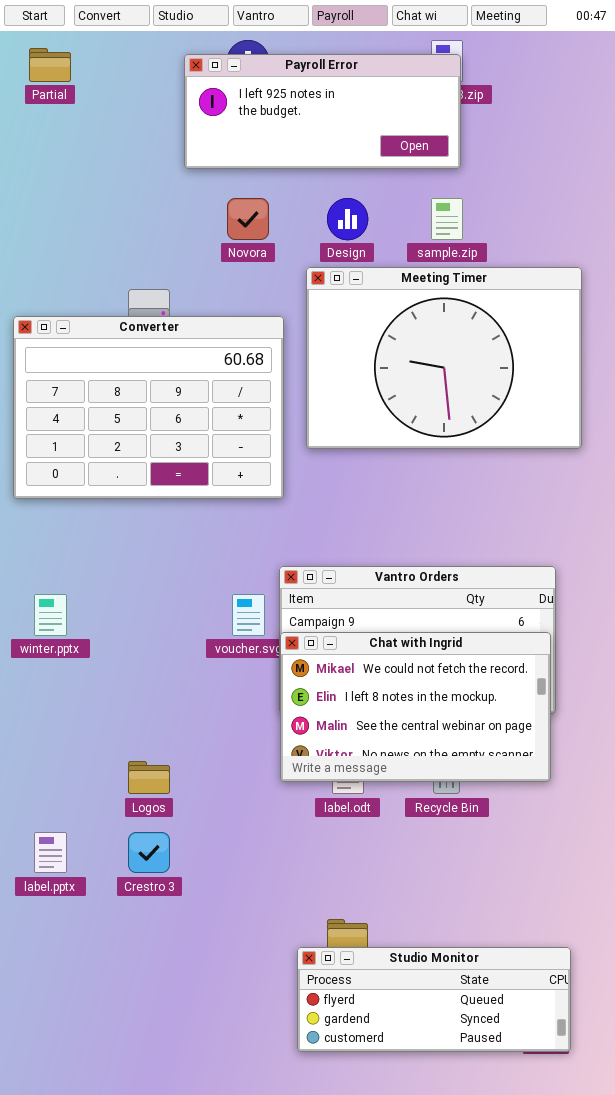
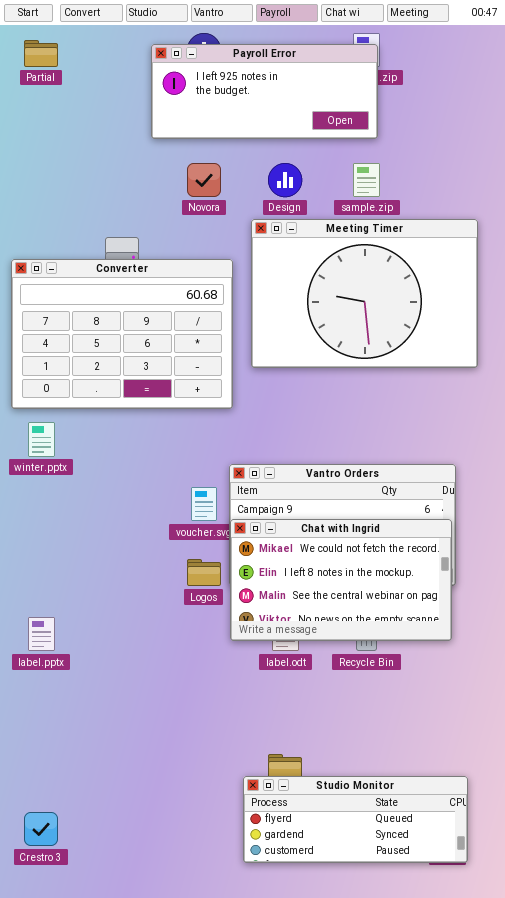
winter.pptx: [34,594,67,636] -> [28,422,55,457], moved
Logos: [128,761,170,794] -> [187,559,221,586], moved
label.pptx: [34,832,67,873] -> [28,617,55,651], moved
Crestro 3: [128,832,170,873] -> [24,812,58,846], moved

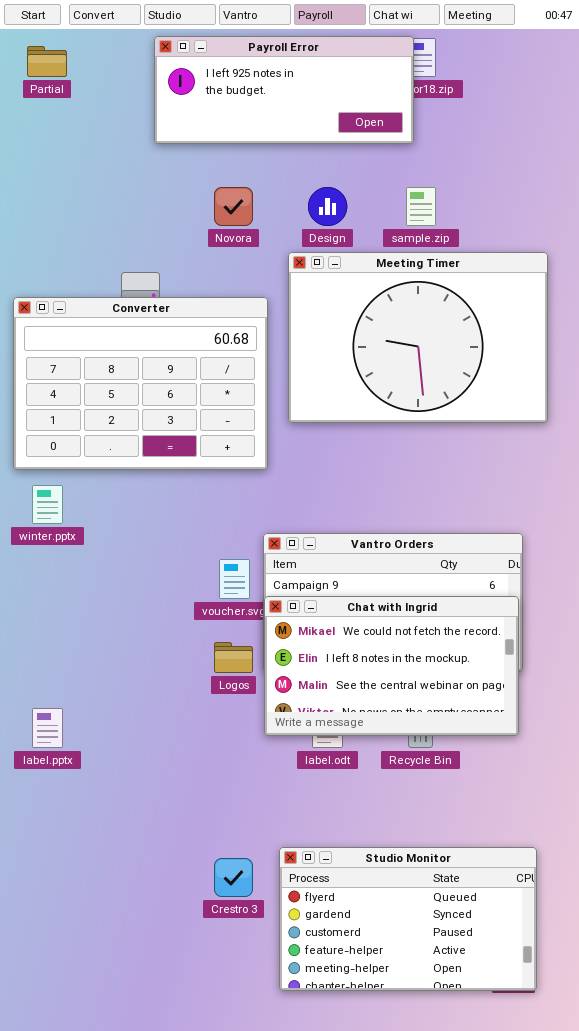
Payroll Error: [151,44,378,139] -> [154,36,414,144], moved
Studio Monitor: [243,776,468,863] -> [279,847,537,991], resized
Crestro 3: [24,812,58,846] -> [214,858,253,897], moved

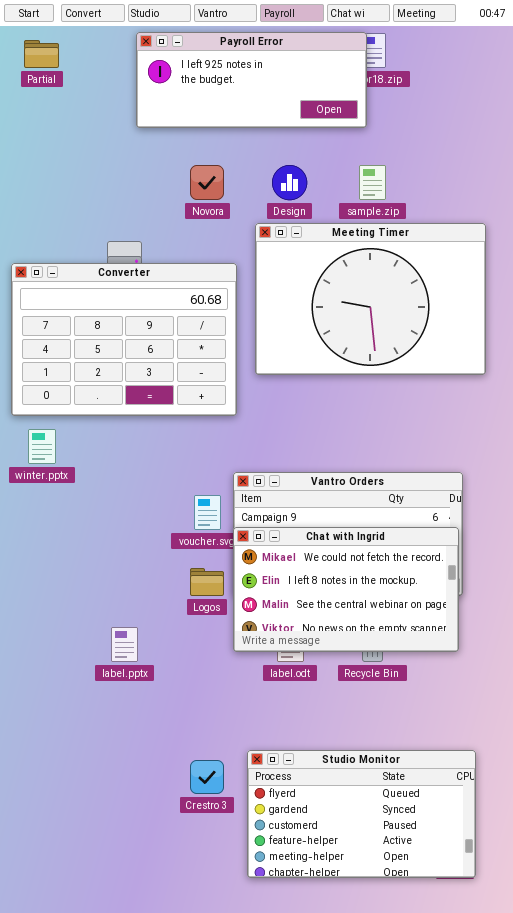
label.pptx: [32,708,63,748] -> [111,627,138,662], moved

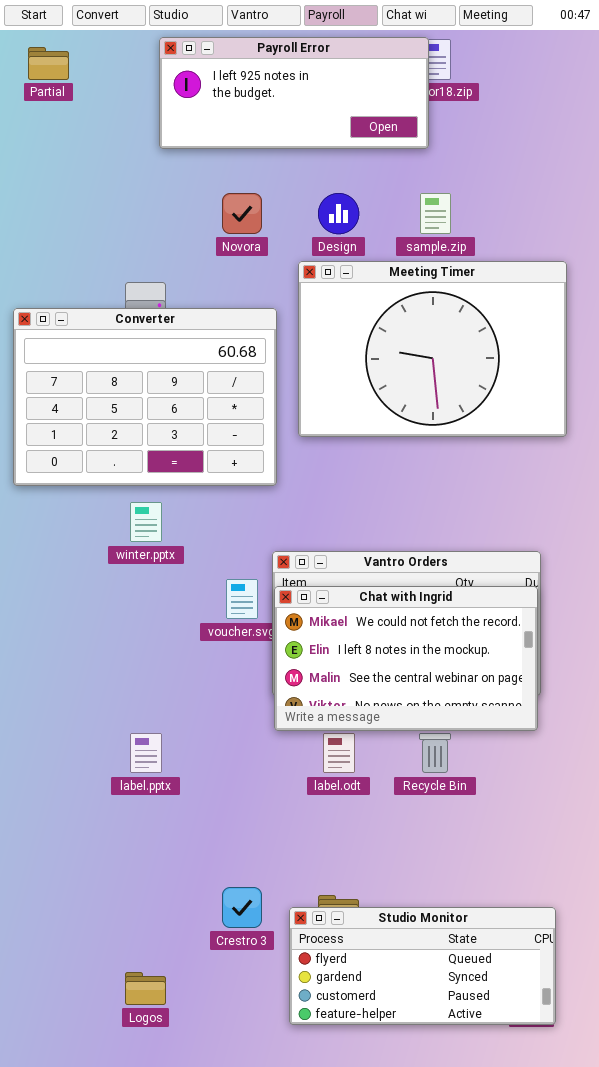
winter.pptx: [28,429,56,464] -> [130,502,162,542], moved
Chat with Ingrid: [233,527,459,652] -> [274,586,538,731], moved
Logos: [190,568,224,596] -> [125,972,166,1005], moved
Studio Monitor: [247,750,476,878] -> [289,907,556,1025], resized

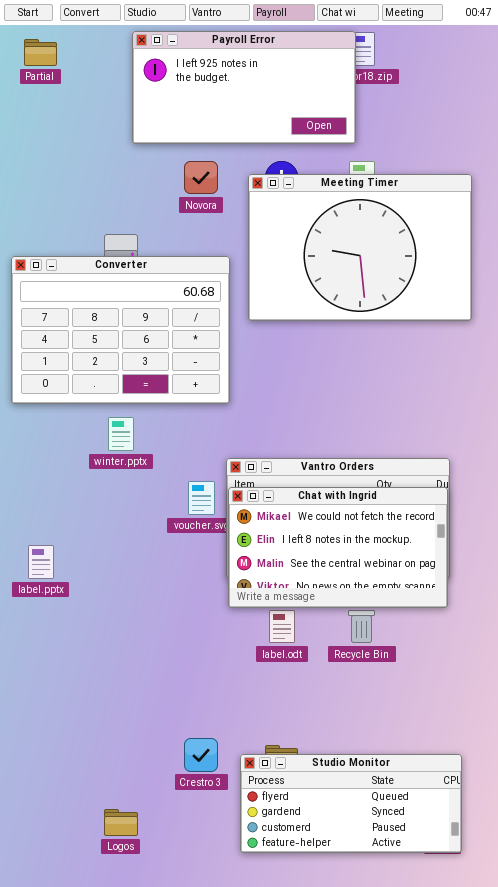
Payroll Error: [159,37,429,149] -> [132,31,356,144], resized
Meeting Timer: [298,261,567,437] -> [248,174,472,321], moved
label.pptx: [130,733,162,773] -> [28,545,54,579], moved

